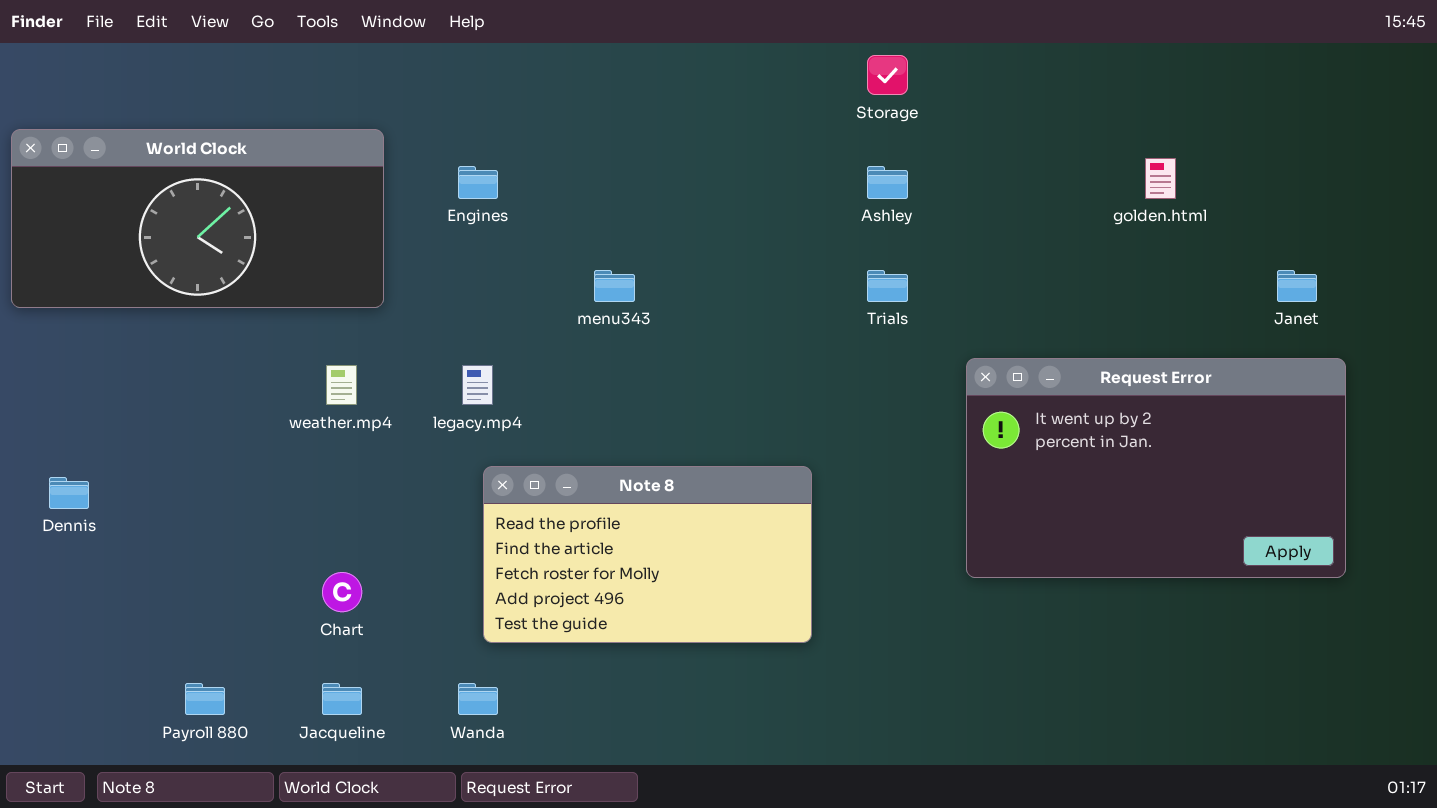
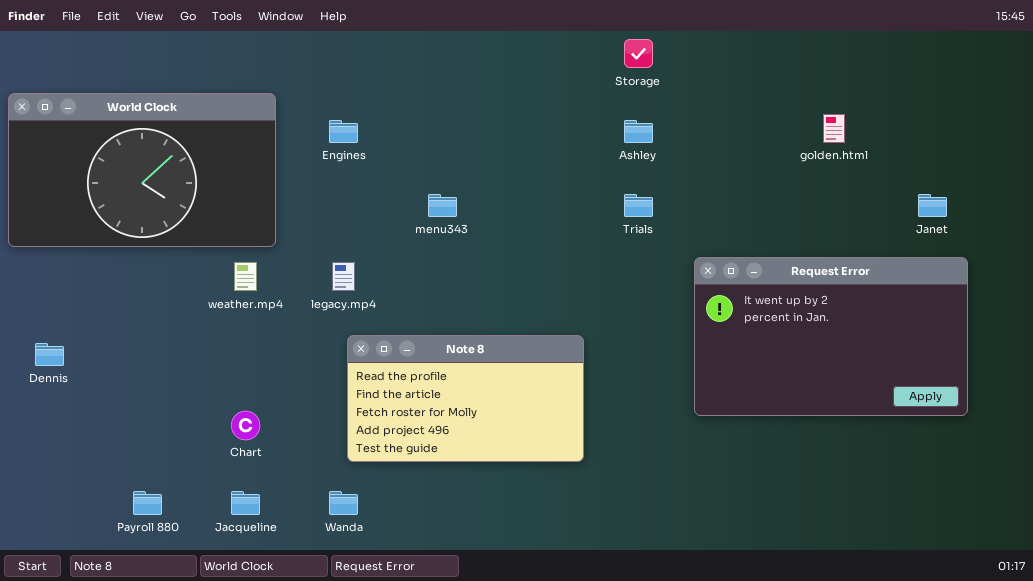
World Clock: [11,129,384,308] -> [8,93,276,247], resized

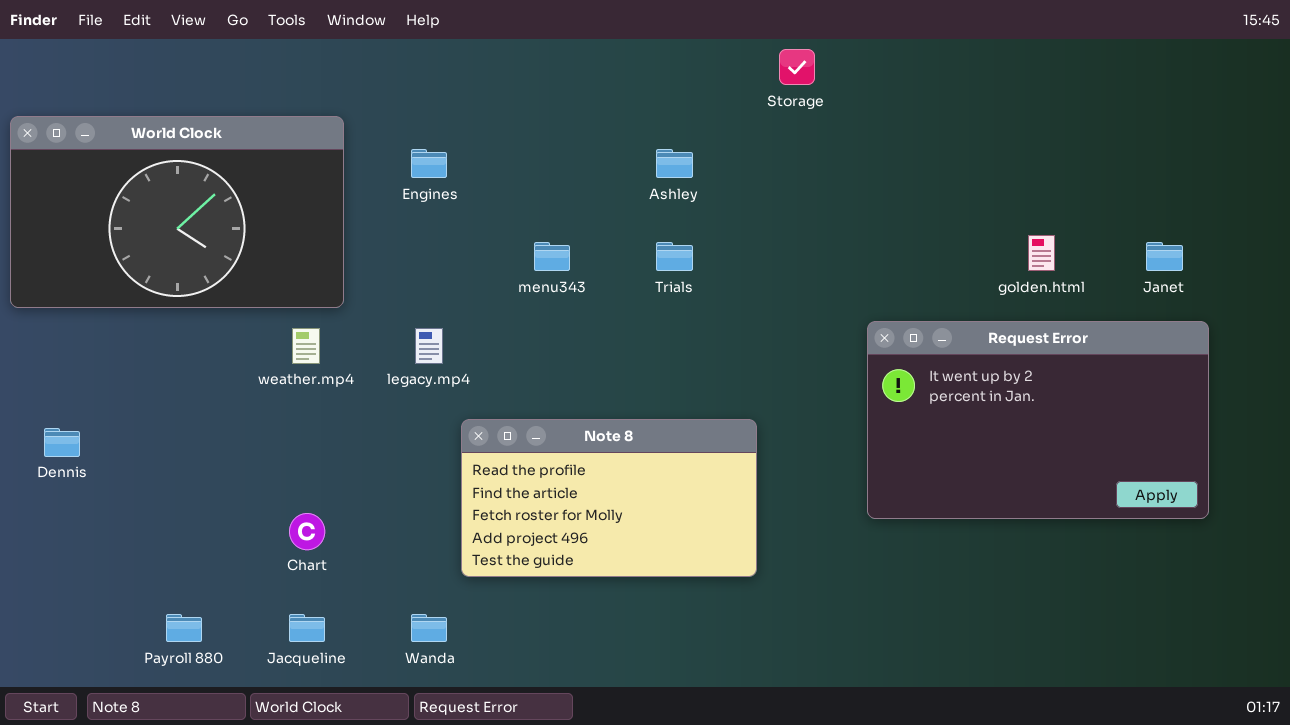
golden.html: [823,114,845,143] -> [1028,235,1055,271], moved
Ashley: [624,120,653,143] -> [656,149,693,178], moved
Trials: [624,194,653,217] -> [656,242,693,271], moved
Note 8: [347,335,584,462] -> [461,419,757,577], moved

